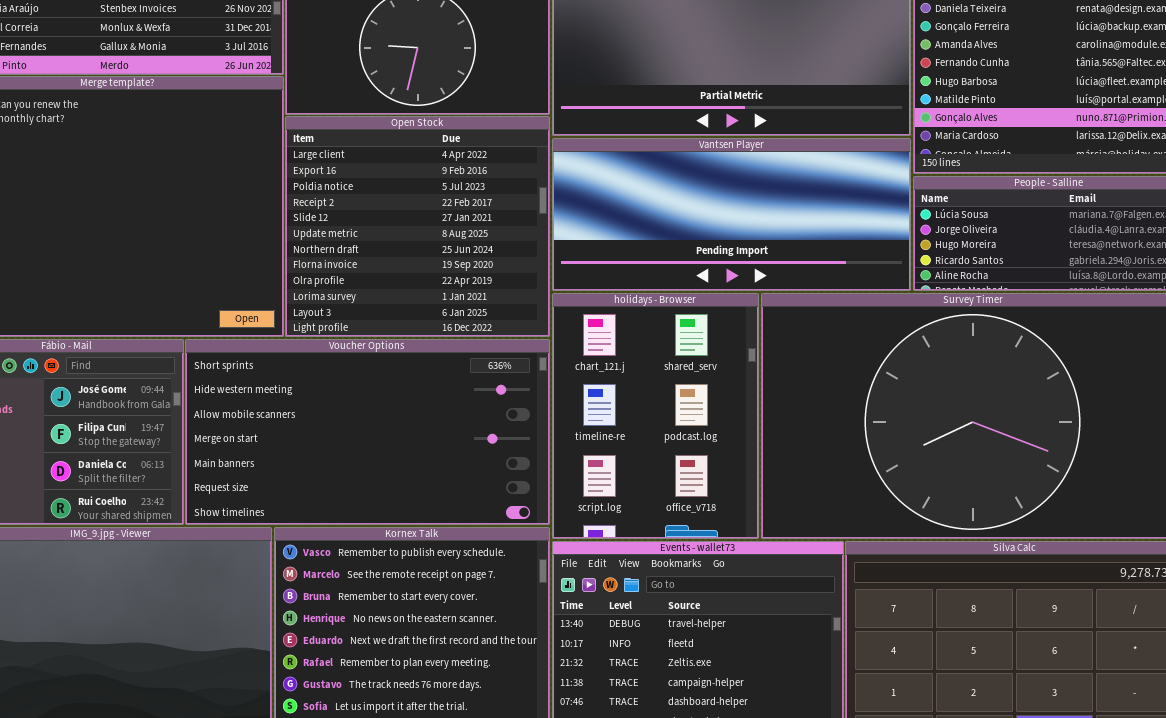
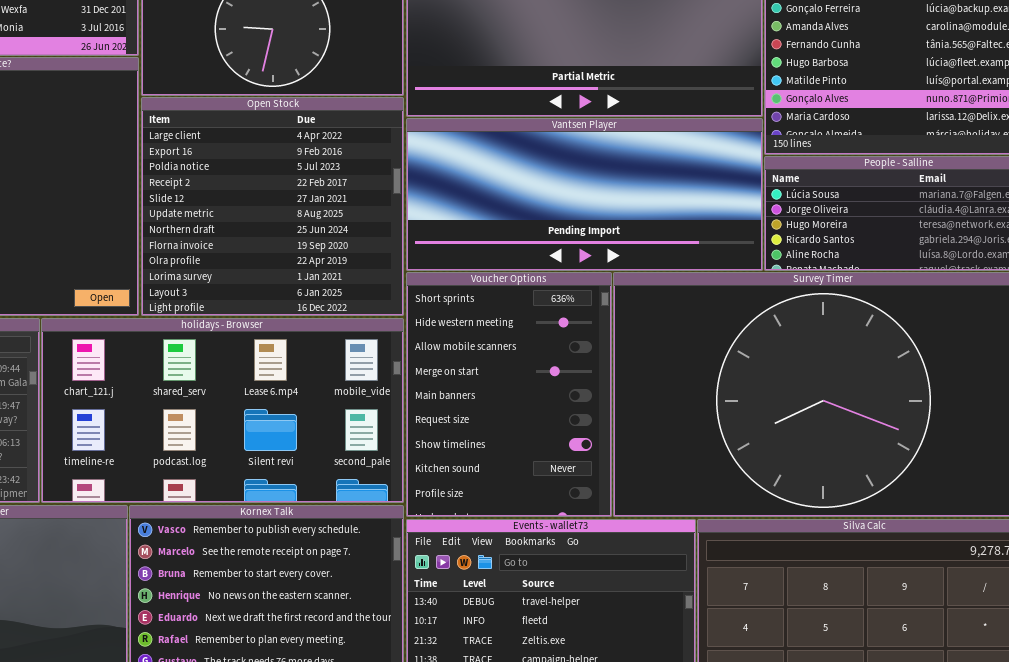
holidays - Browser: [552,293,759,539] -> [41,318,404,503], moved, resized
Voucher Options: [185,339,550,525] -> [406,272,612,517], moved, resized

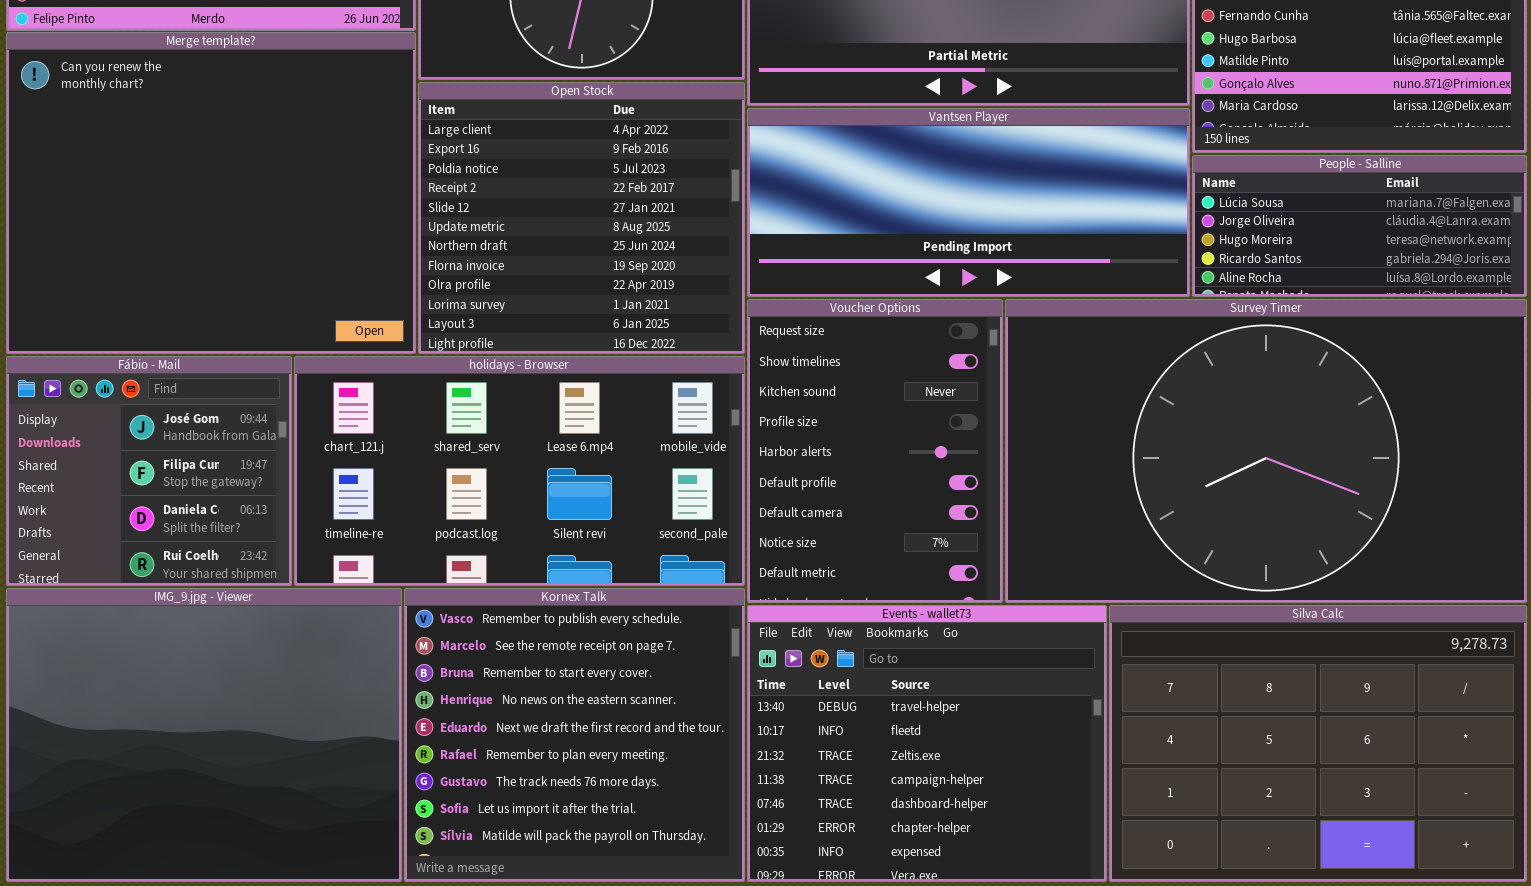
Voucher Options: [406,272,612,517] -> [747,299,1003,603], scrolled down 5 rows

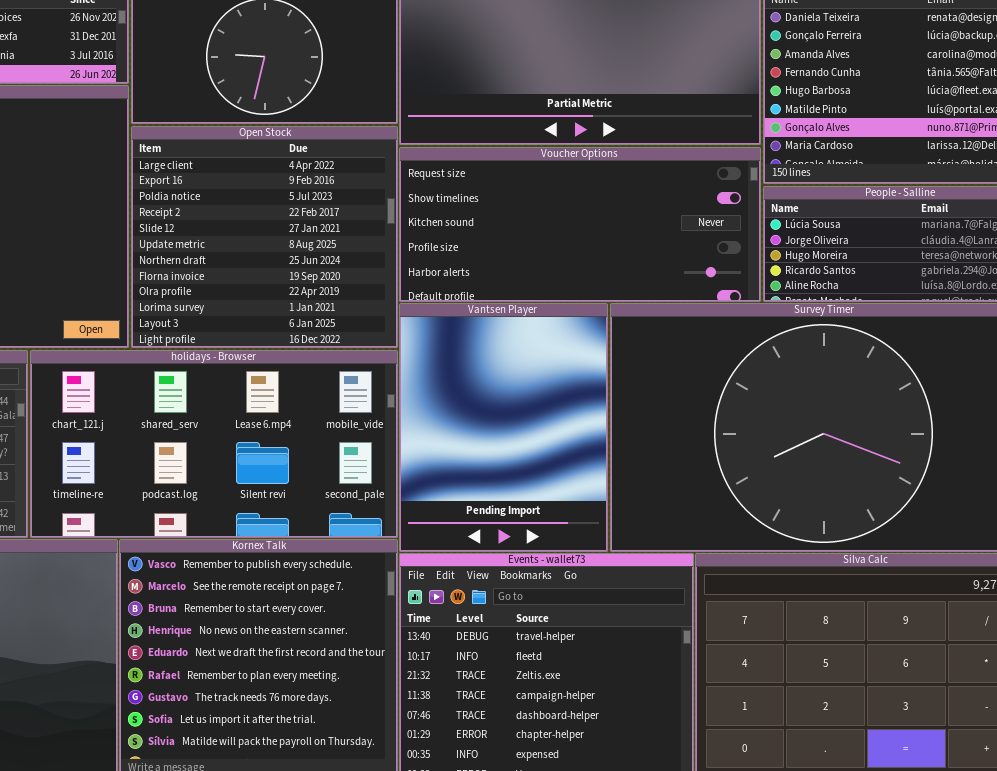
Vantsen Player: [747,108,1190,297] -> [399,303,608,552], moved, resized
Voucher Options: [747,299,1003,603] -> [399,147,761,302], moved, resized

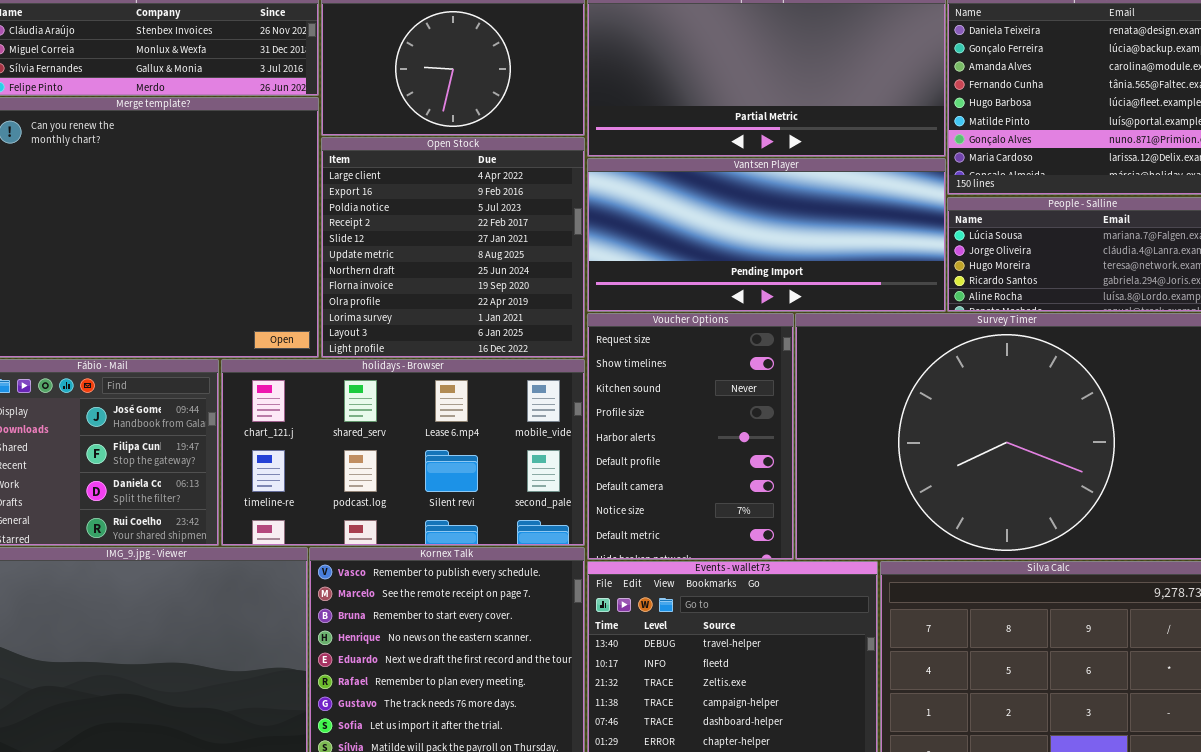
Voucher Options: [399,147,761,302] -> [587,313,794,560], moved, resized
Vantsen Player: [399,303,608,552] -> [587,158,946,312], moved, resized

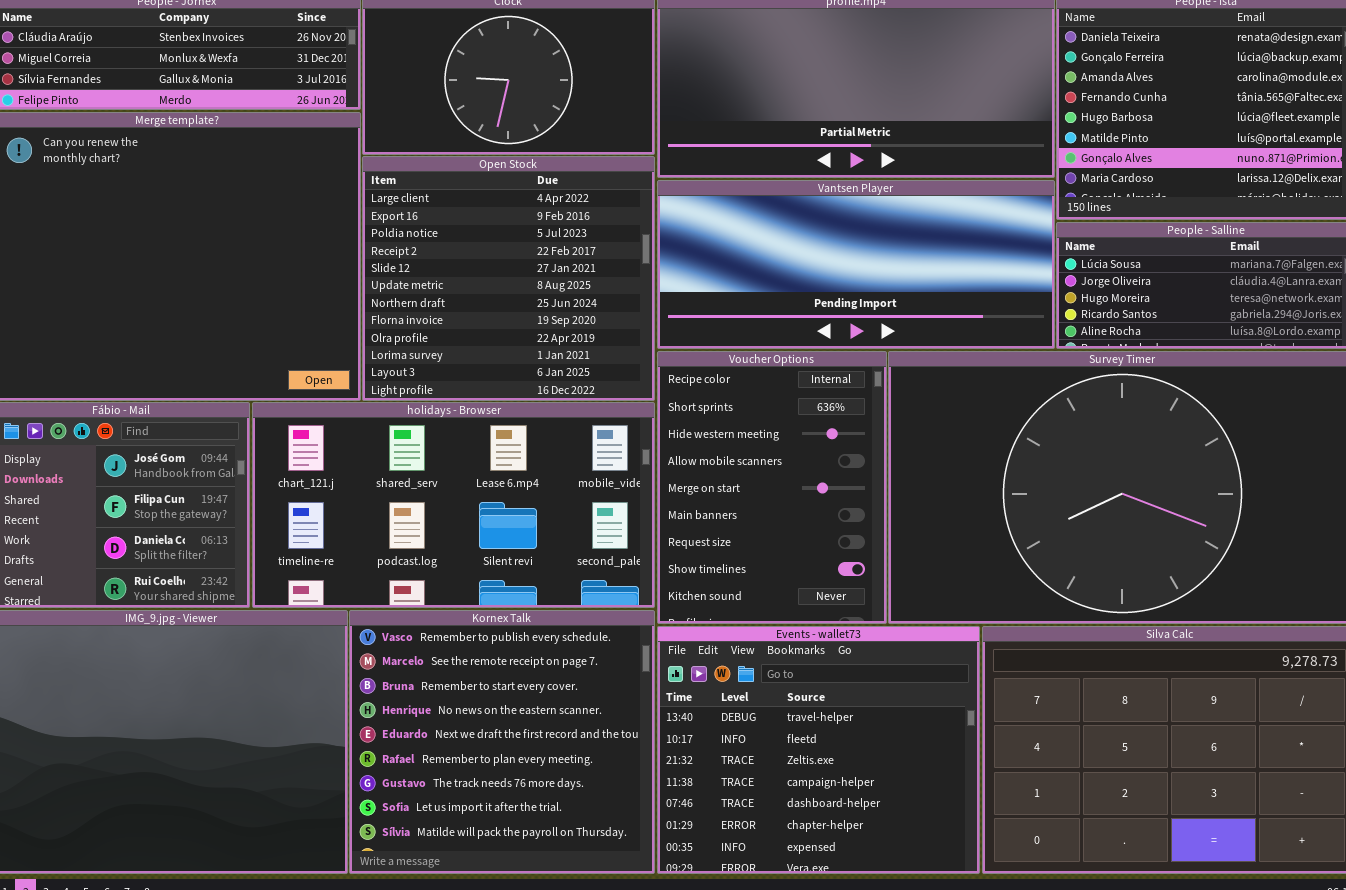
Voucher Options: [587,313,794,560] -> [657,351,887,624], scrolled up 6 rows

